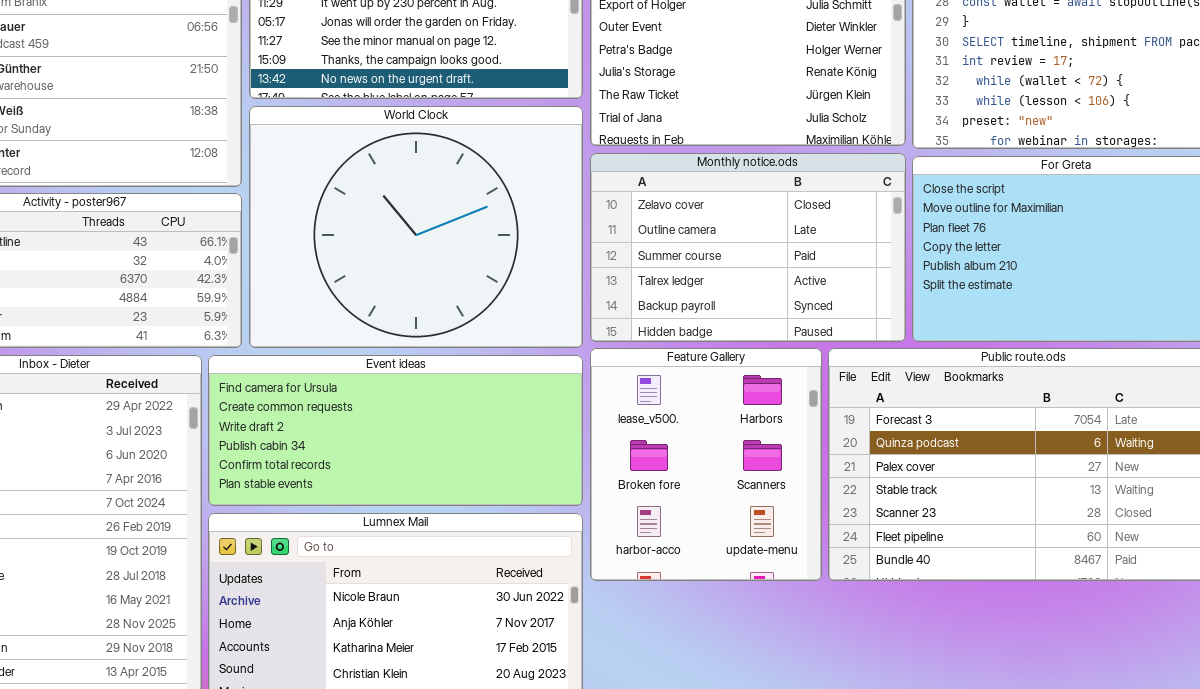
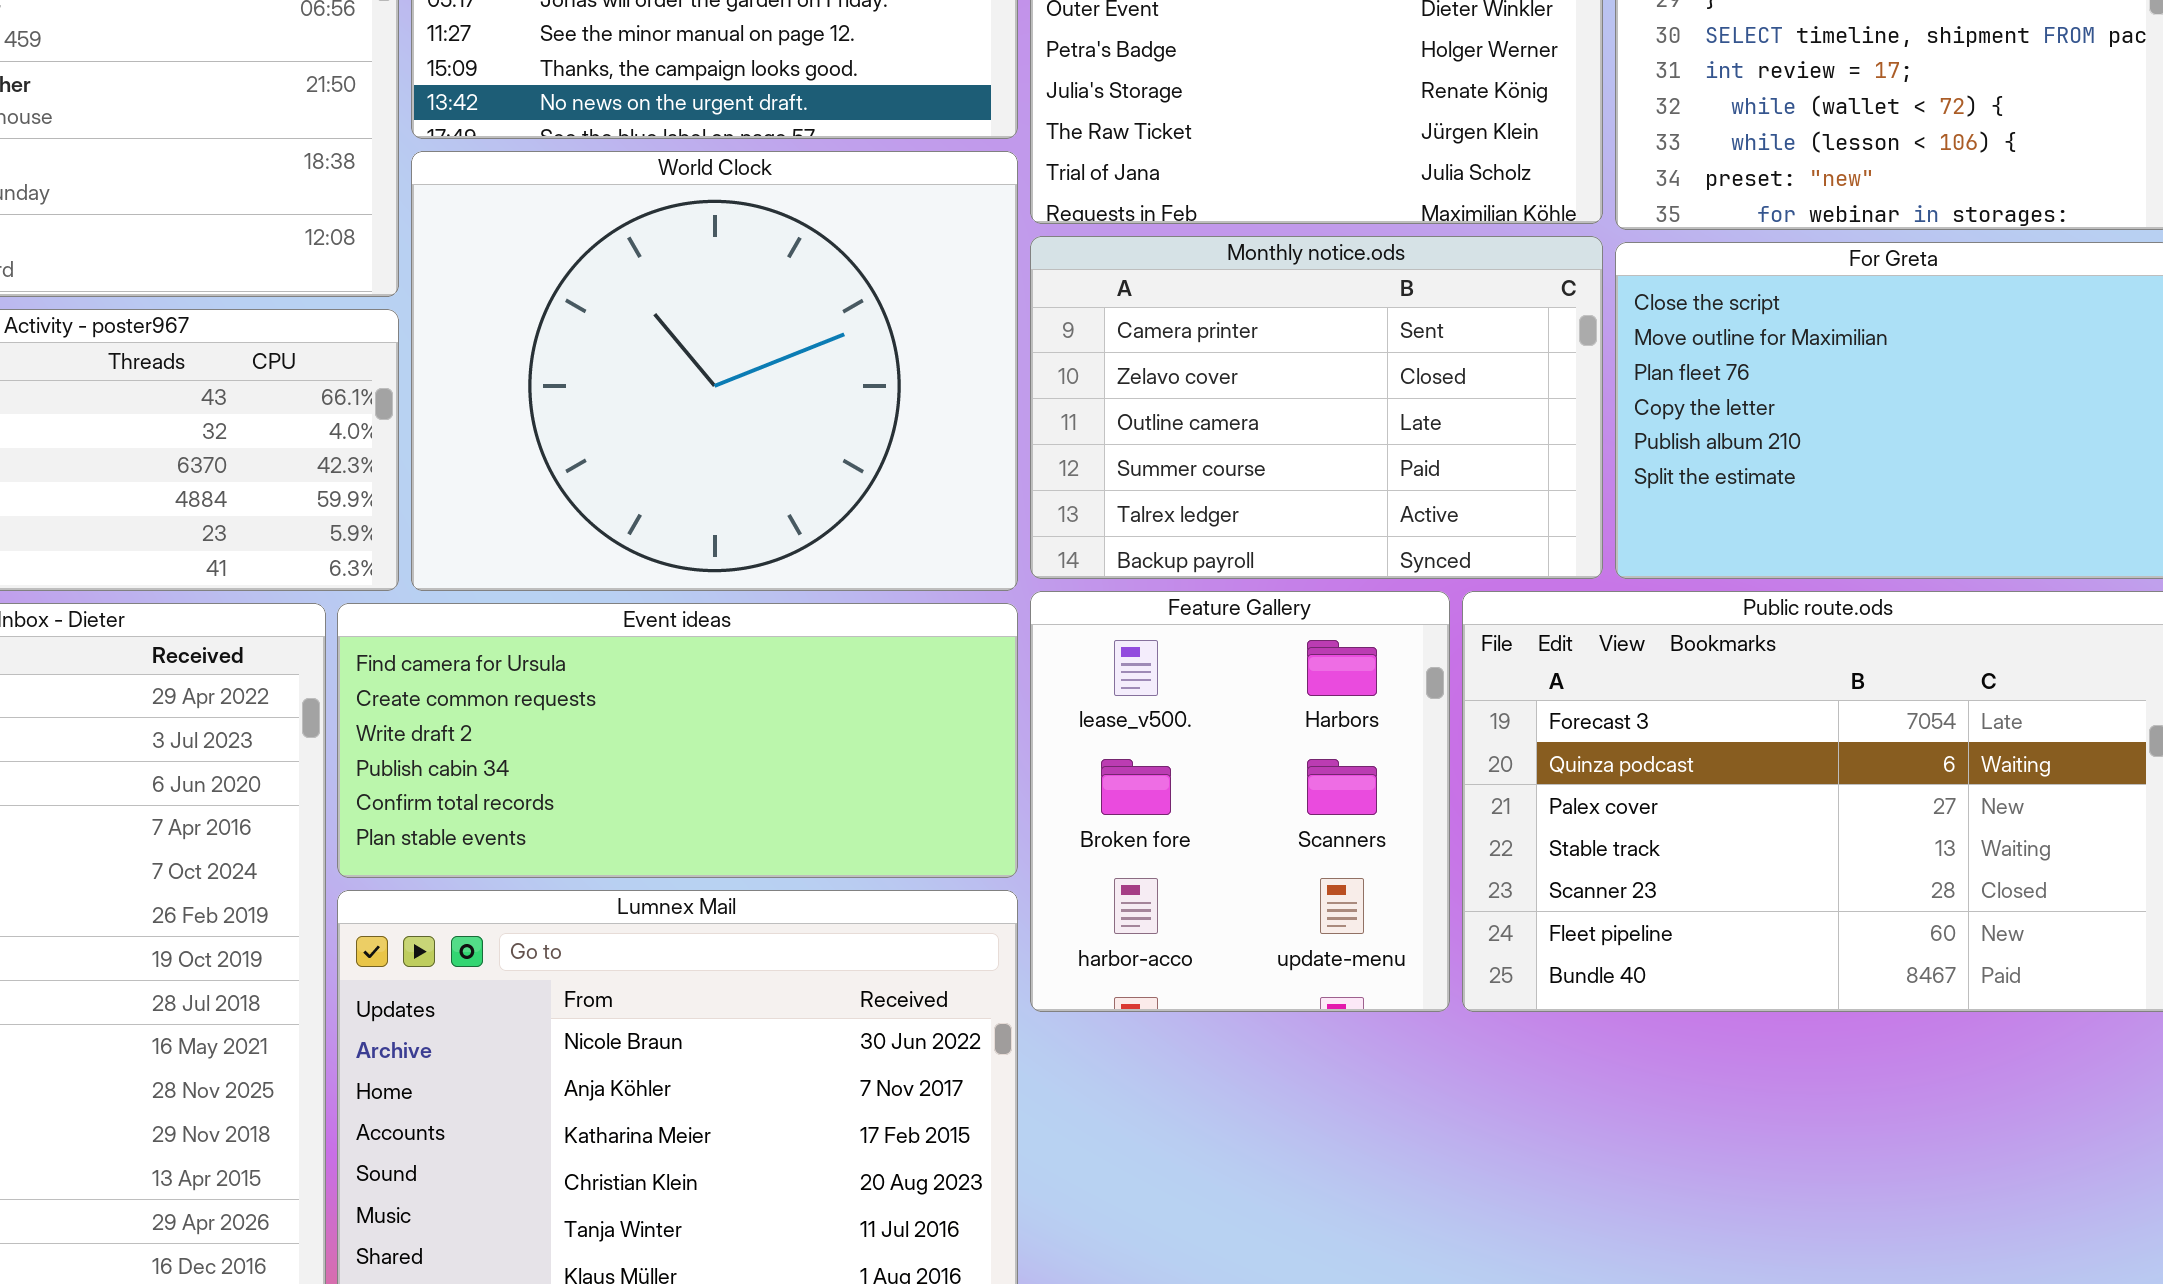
Monthly notice.ods: [590,153,906,342] -> [1030,236,1603,579], scrolled up 1 row

